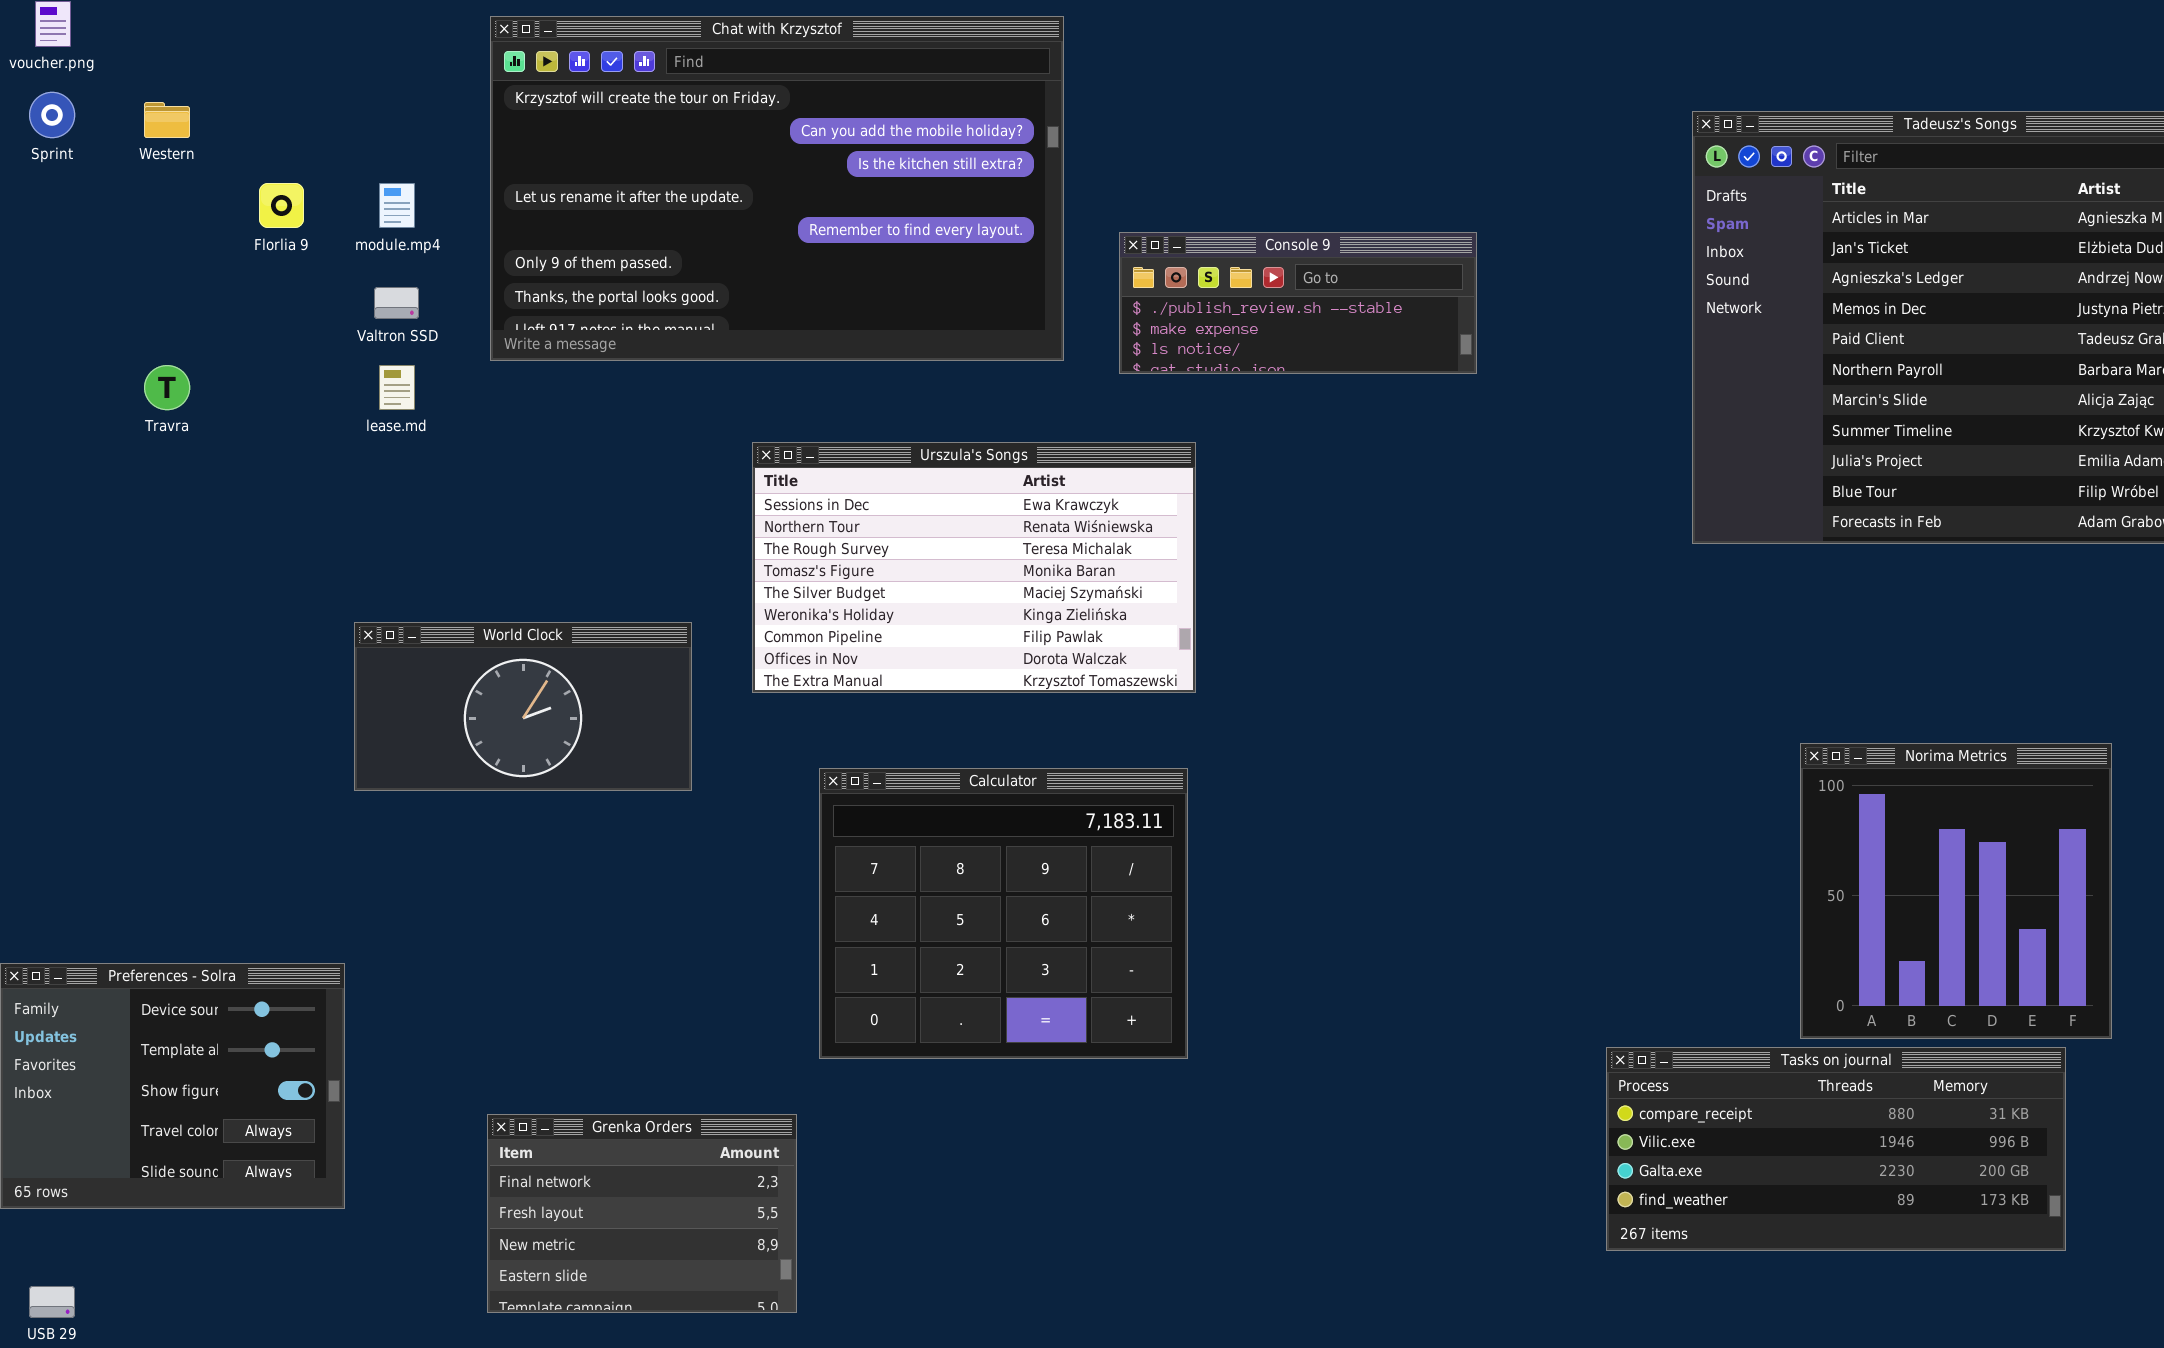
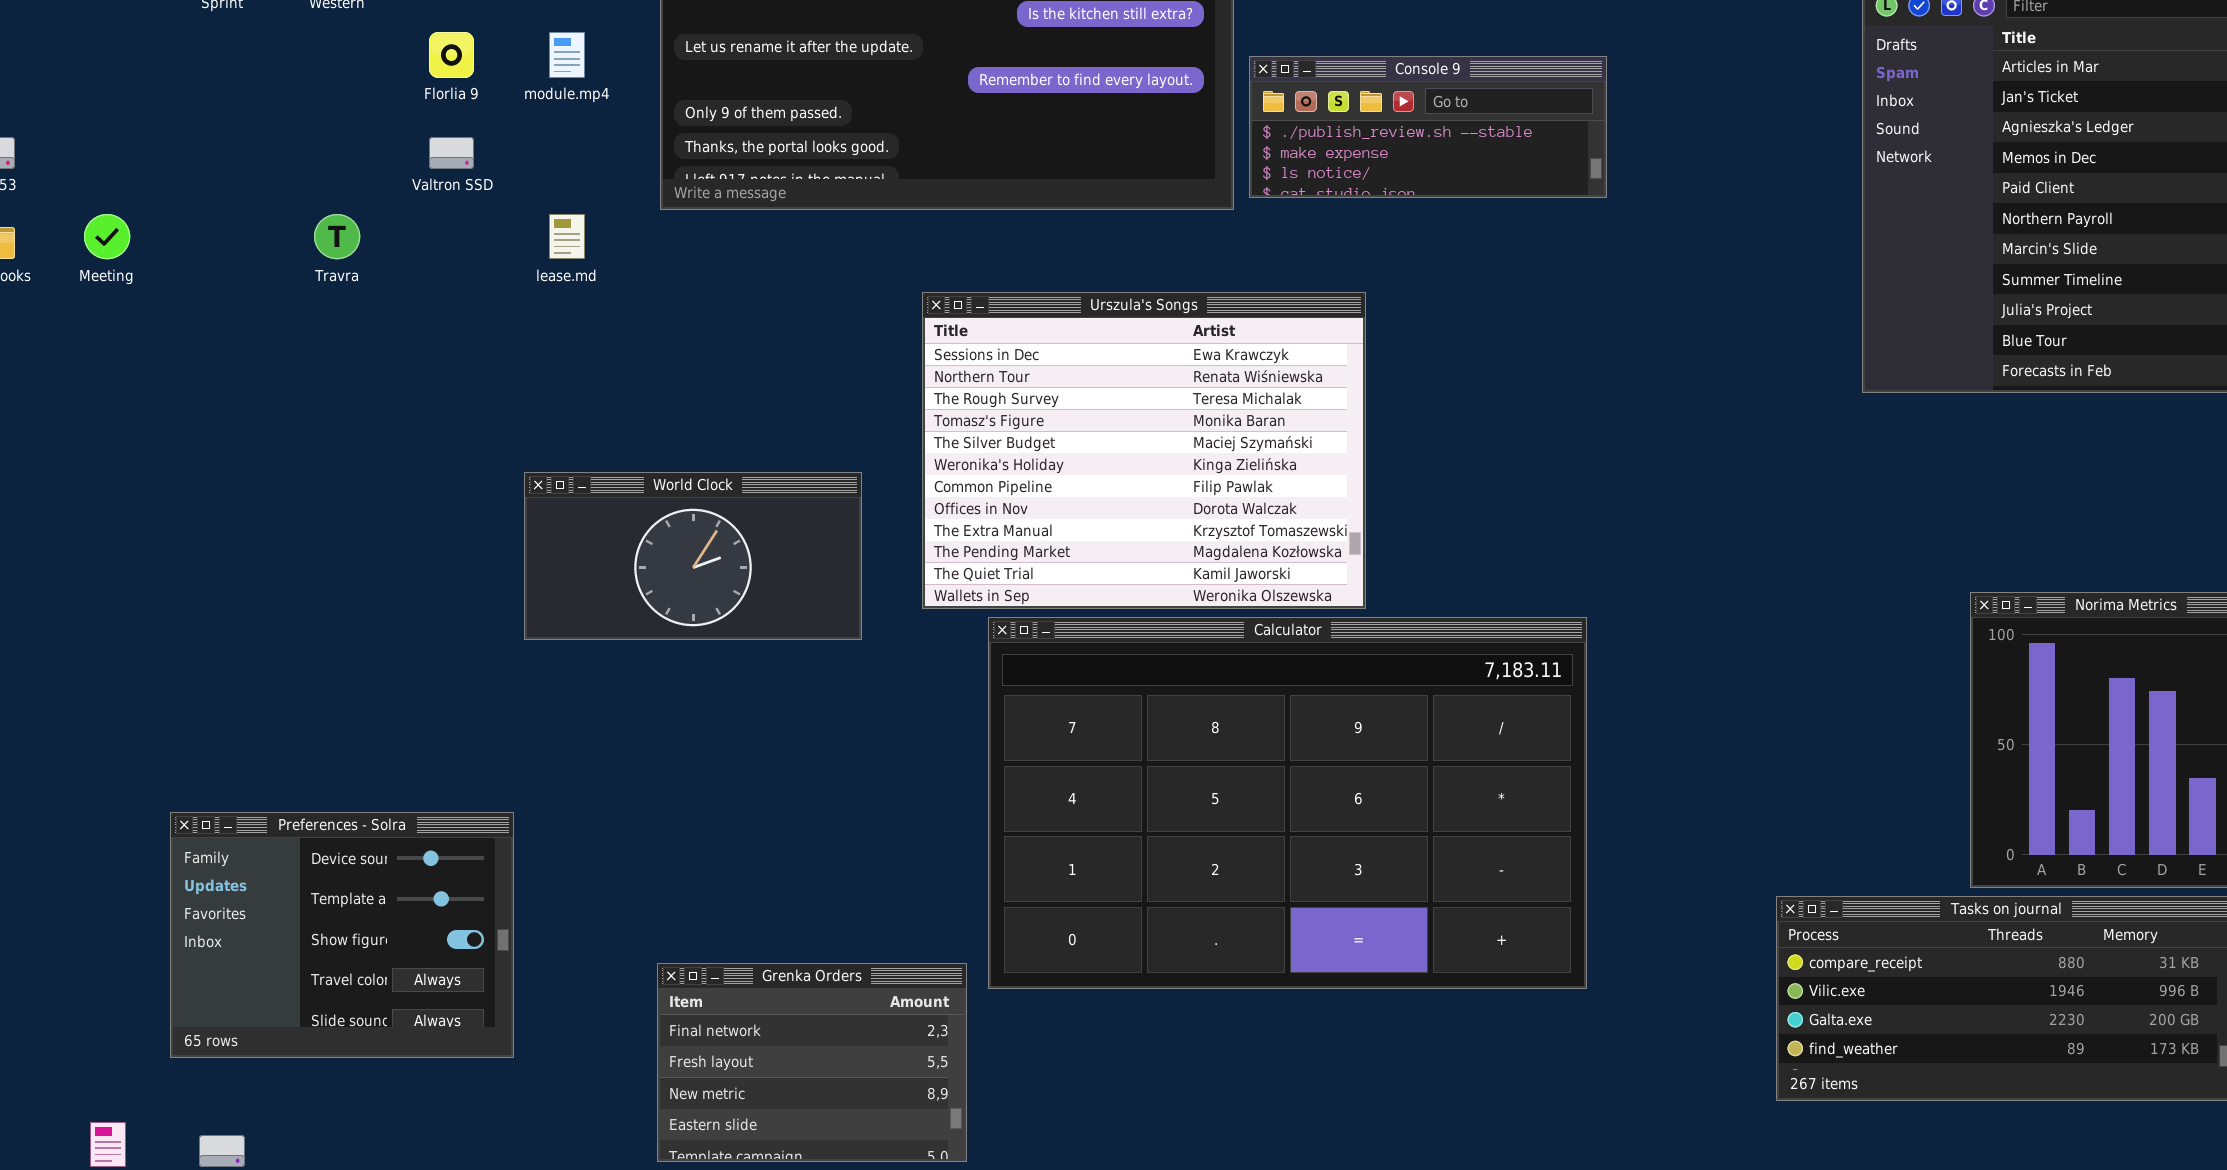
Console 9: [1119,232,1477,374] -> [1249,56,1607,198], moved
Valtron SSD: [374,287,419,319] -> [429,137,474,169], moved
Urszula's Songs: [752,442,1196,693] -> [922,292,1366,609], resized
Calculator: [819,768,1188,1059] -> [988,617,1587,989], resized

